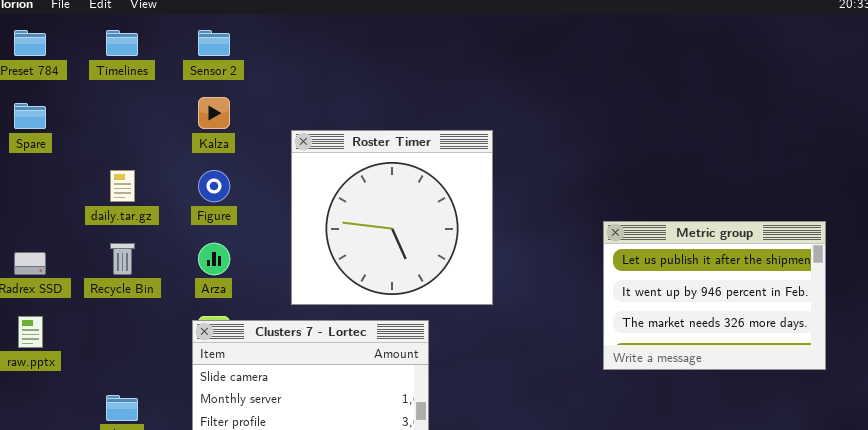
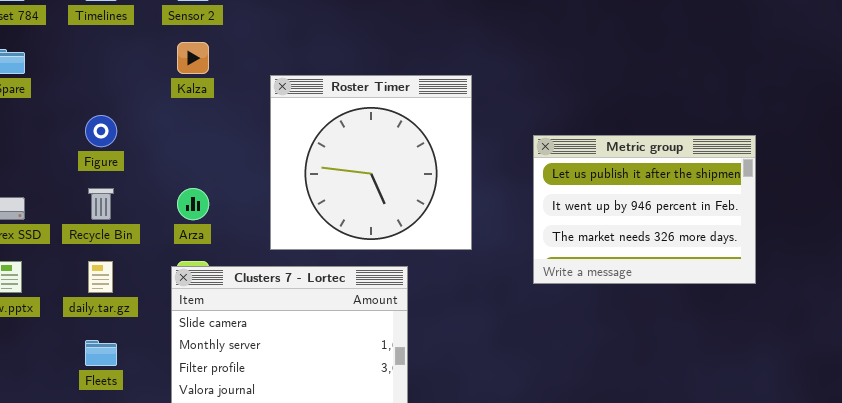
daily.tar.gz: [110,170,135,202] -> [88,261,113,293], moved
Figure: [198,170,230,202] -> [85,115,117,147], moved
Metric group: [603,221,826,370] -> [533,135,756,284], moved

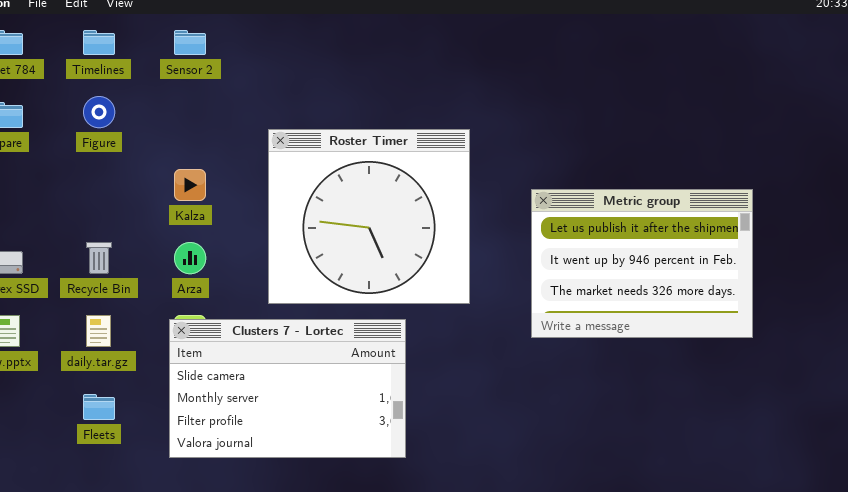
Kalza: [177,42,209,74] -> [174,169,206,201], moved
Figure: [85,115,117,147] -> [83,96,115,128], moved

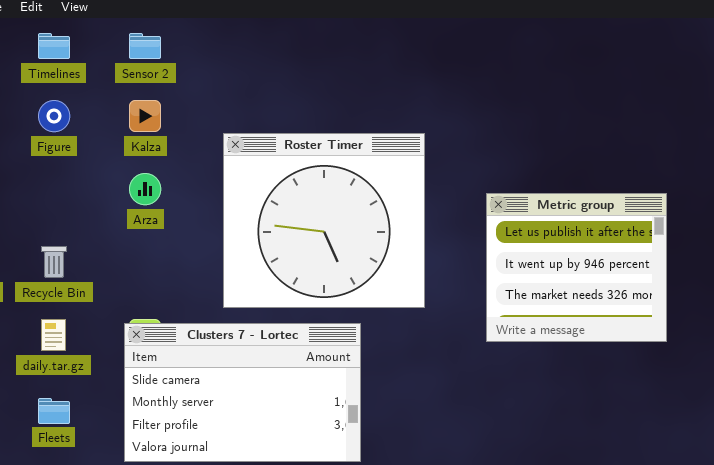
Kalza: [174,169,206,201] -> [129,100,161,132], moved
Metric group: [531,189,753,338] -> [486,193,667,342], resized
Arza: [174,242,206,274] -> [129,173,161,205], moved

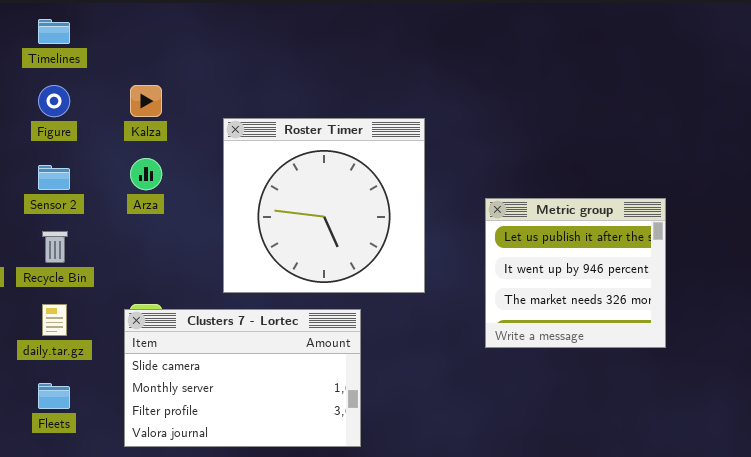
Sensor 2: [129,33,161,59] -> [38,165,70,190], moved
Metric group: [486,193,667,342] -> [485,198,666,348], moved

